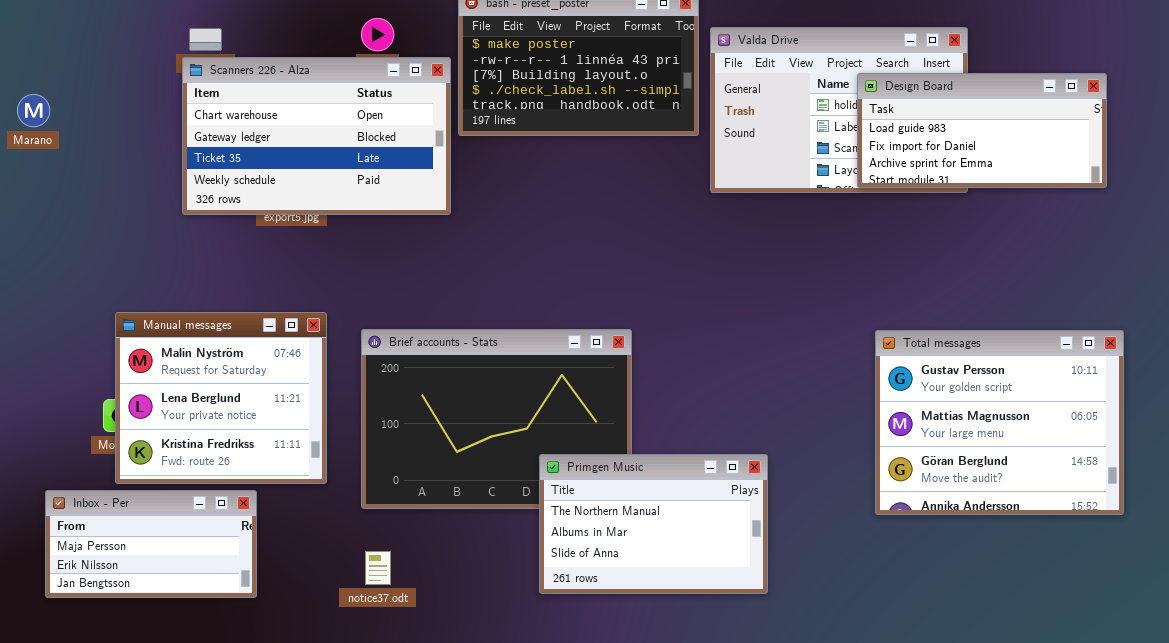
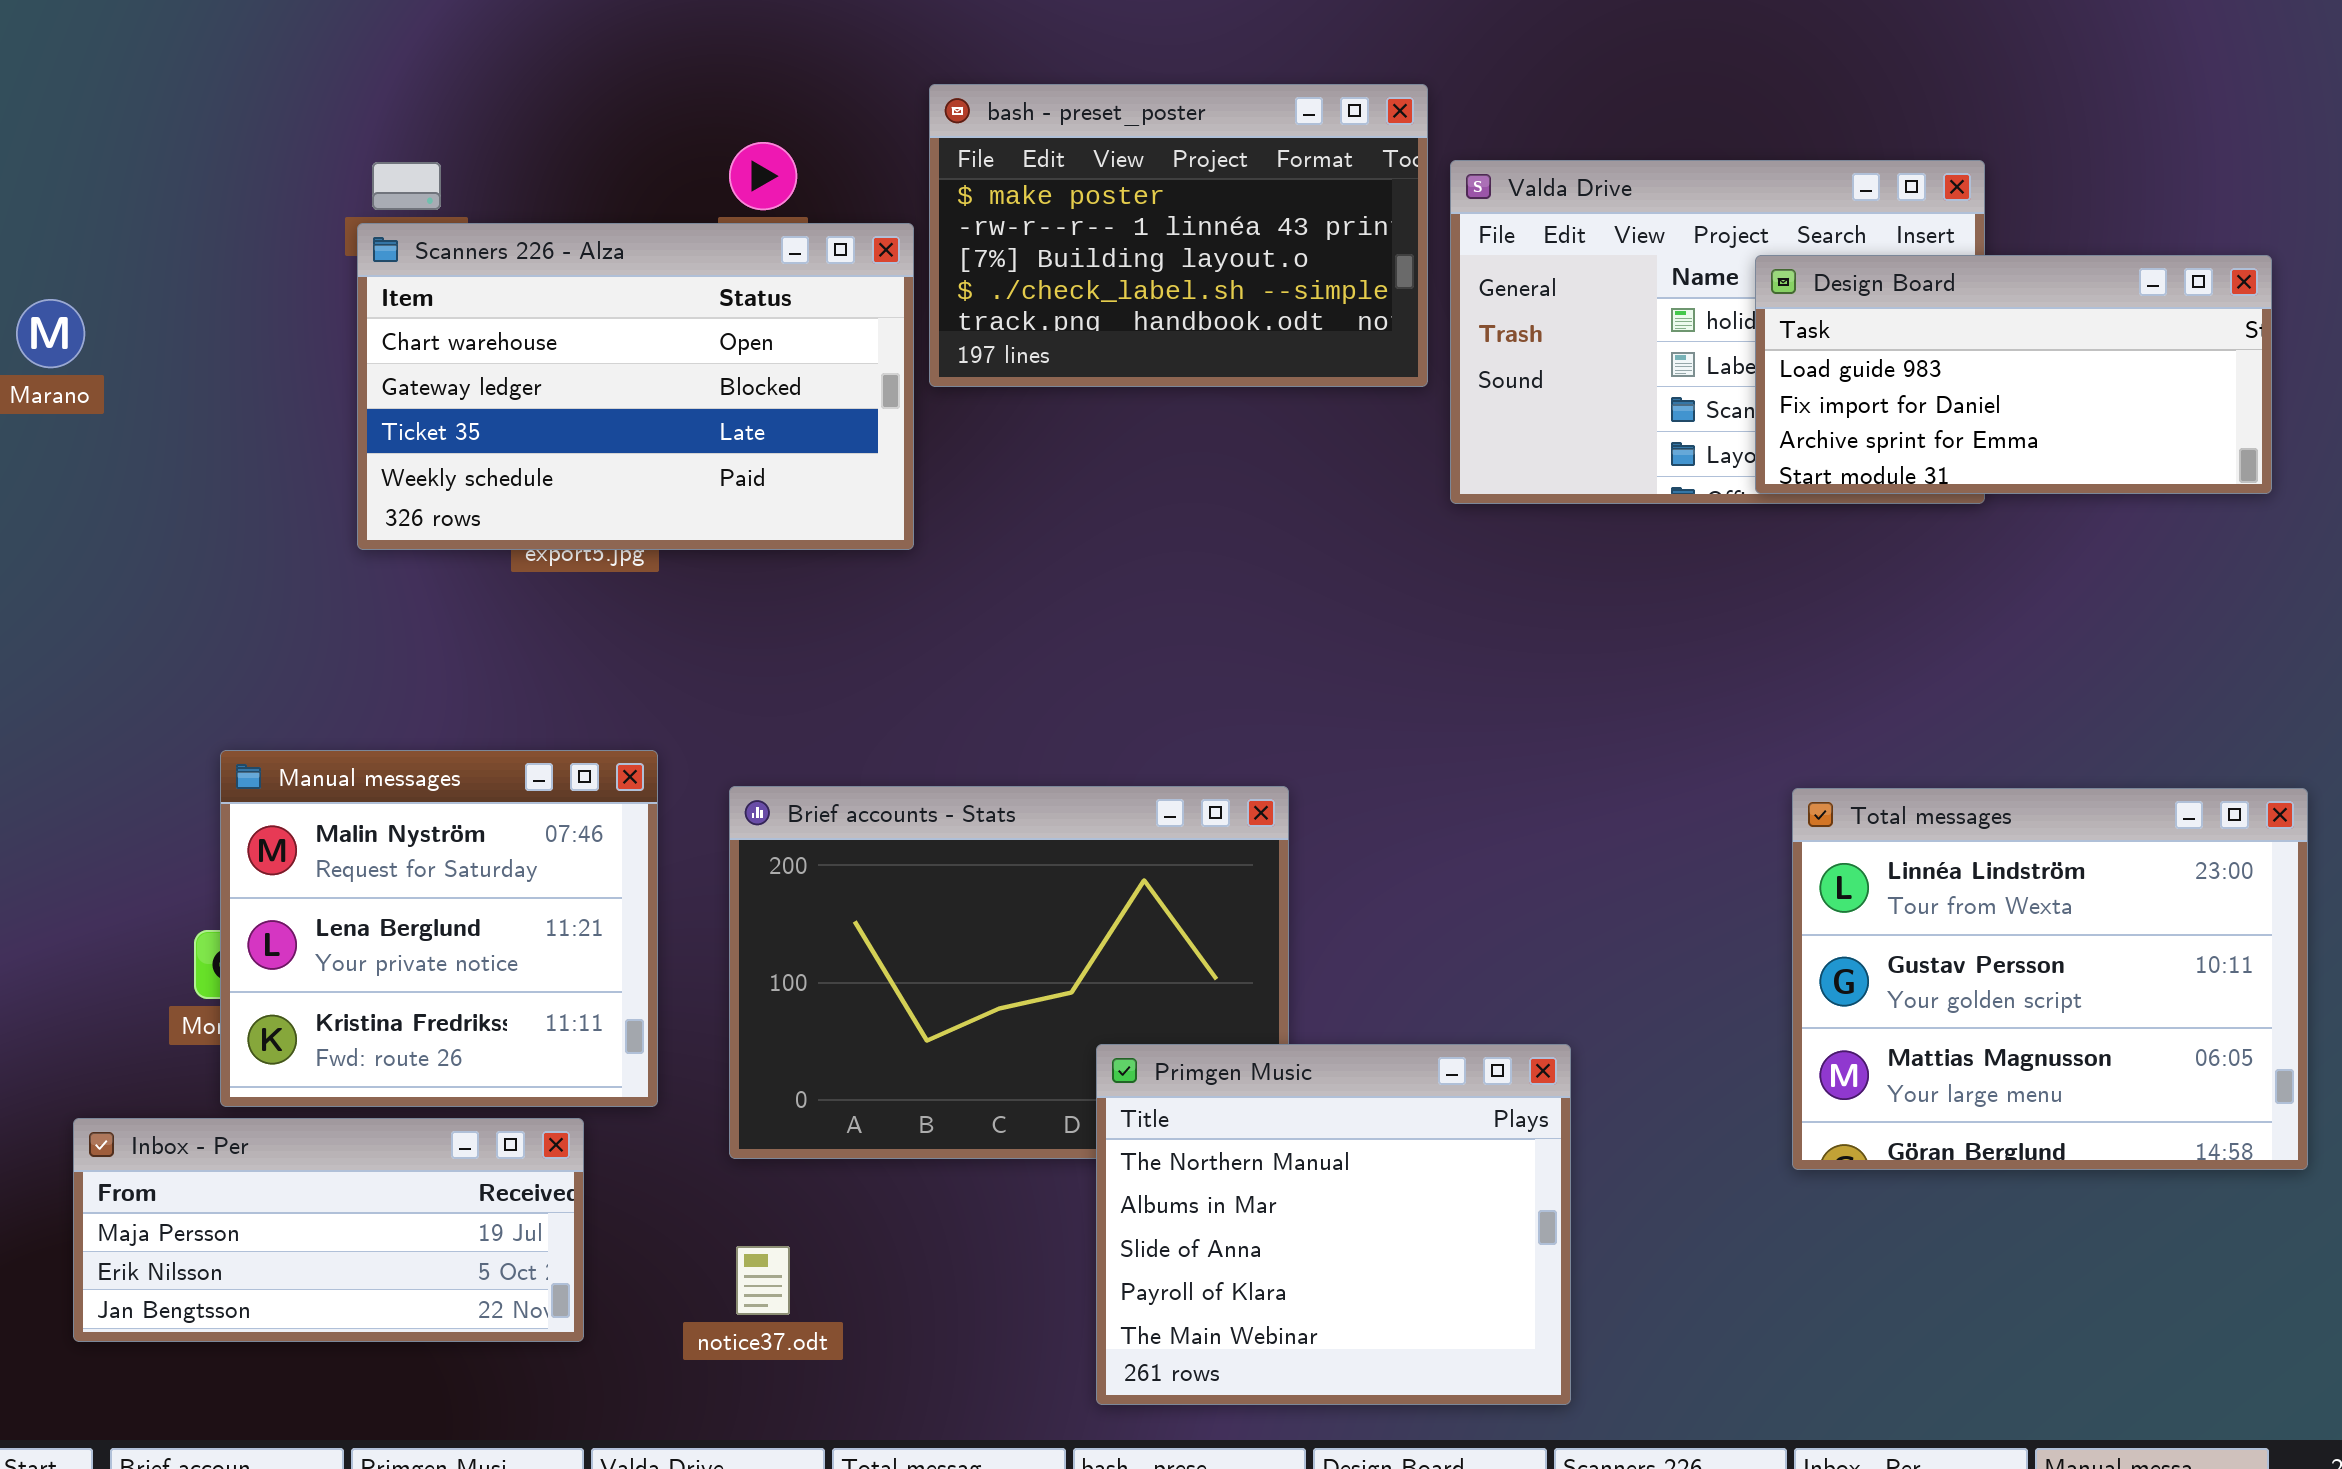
Total messages: [875,330,1124,515] -> [1792,788,2308,1170], scrolled up 1 row
Primgen Music: [539,454,768,594] -> [1096,1044,1571,1405], resized
Inbox - Per: [45,490,257,598] -> [73,1118,584,1342], resized

